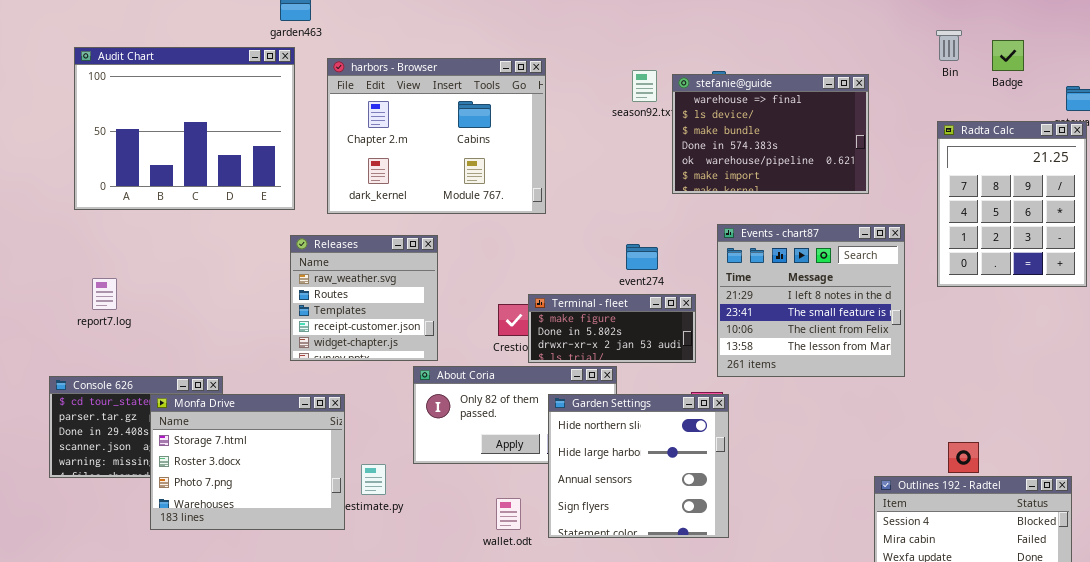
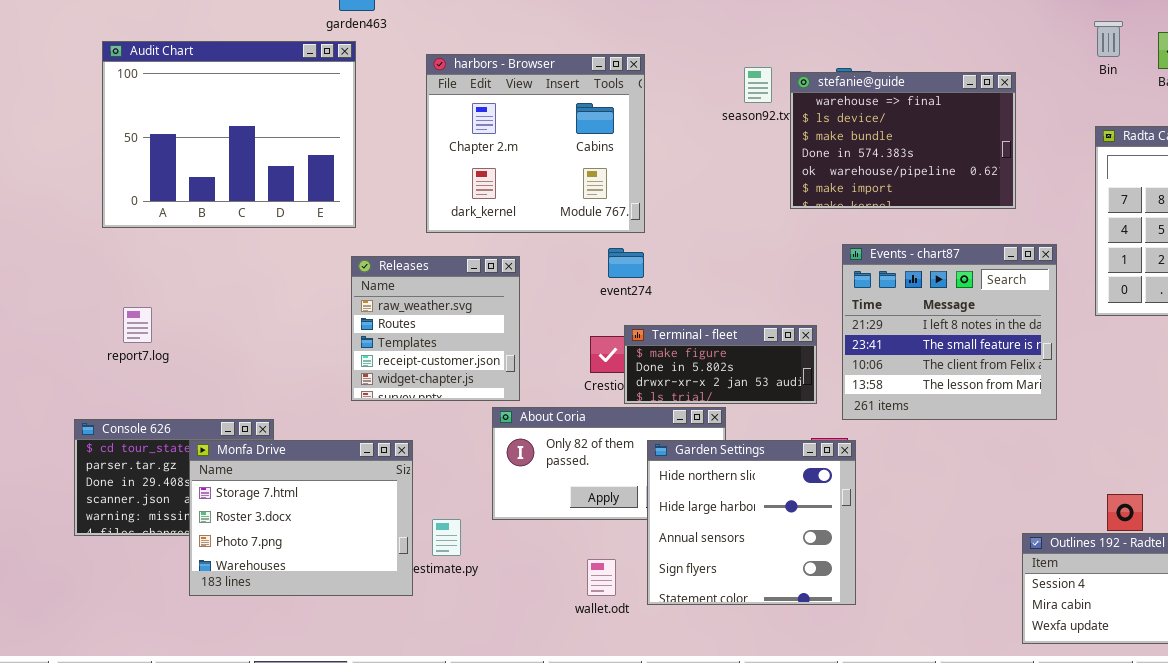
harbors - Browser: [327,58,546,214] -> [426,54,645,233], resized
event274: [626,244,658,270] -> [608,248,644,278], moved

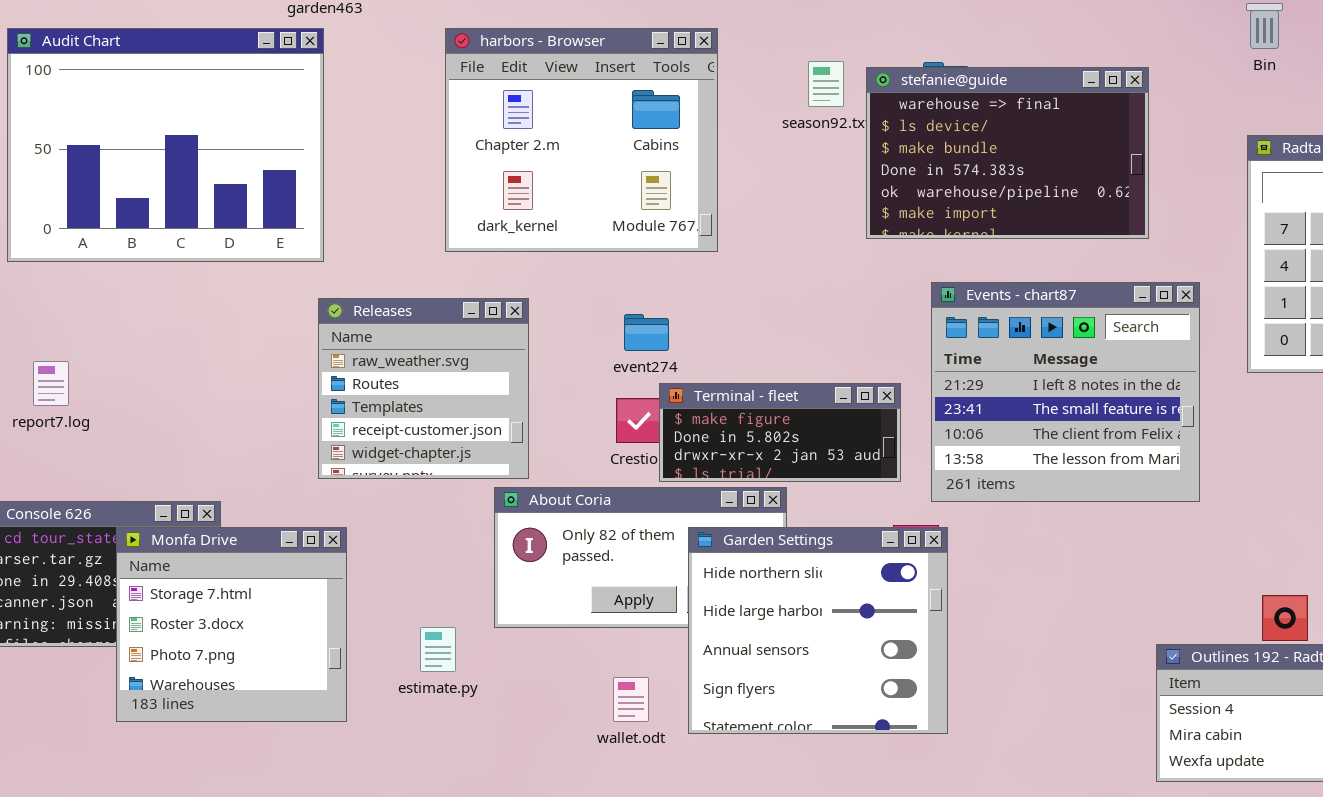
harbors - Browser: [426,54,645,233] -> [445,28,718,252], moved
event274: [608,248,644,278] -> [624,314,669,351], moved
Monfa Drive: [189,440,413,596] -> [116,527,347,722], resized

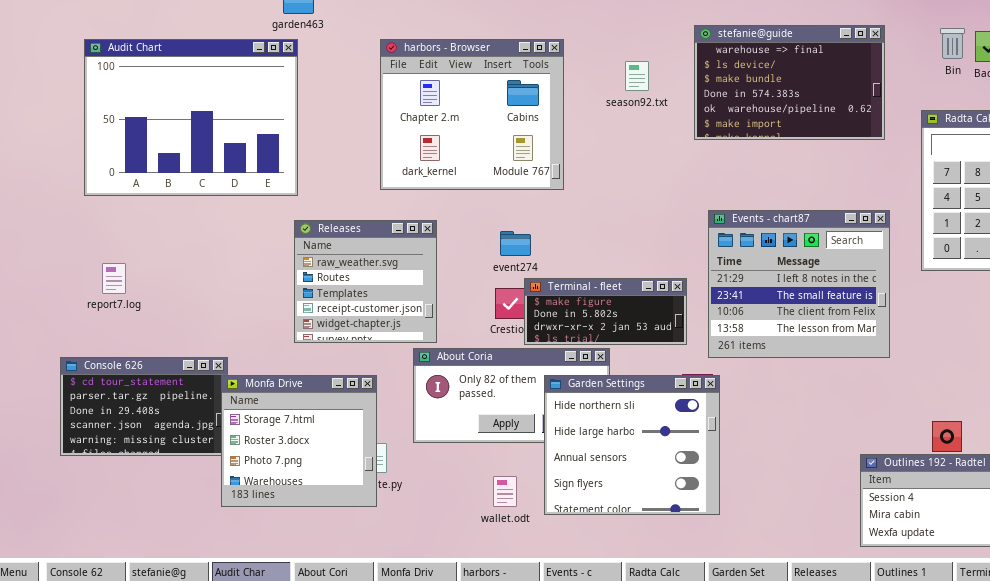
Bin: [1246,3,1283,49] -> [940,28,965,59], moved
stefanie@guide: [866,67,1149,239] -> [694,25,885,140], moved
Monfa Drive: [116,527,347,722] -> [221,375,377,507], moved

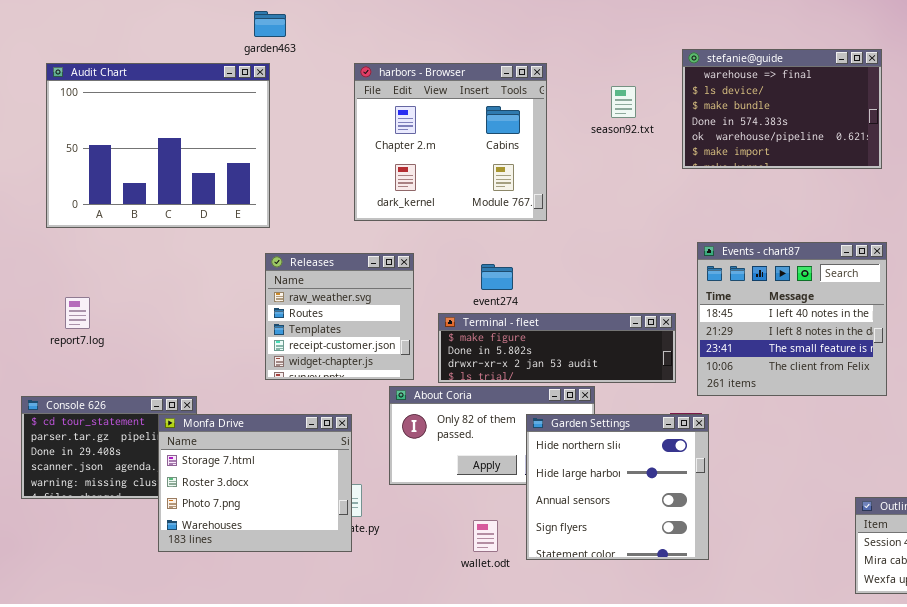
Events - chart87: [708,210,890,358] -> [697,242,887,396], scrolled up 1 row
Terminal - fleet: [524,278,687,345] -> [438,313,676,383], resized
Monfa Drive: [221,375,377,507] -> [158,414,352,552], resized

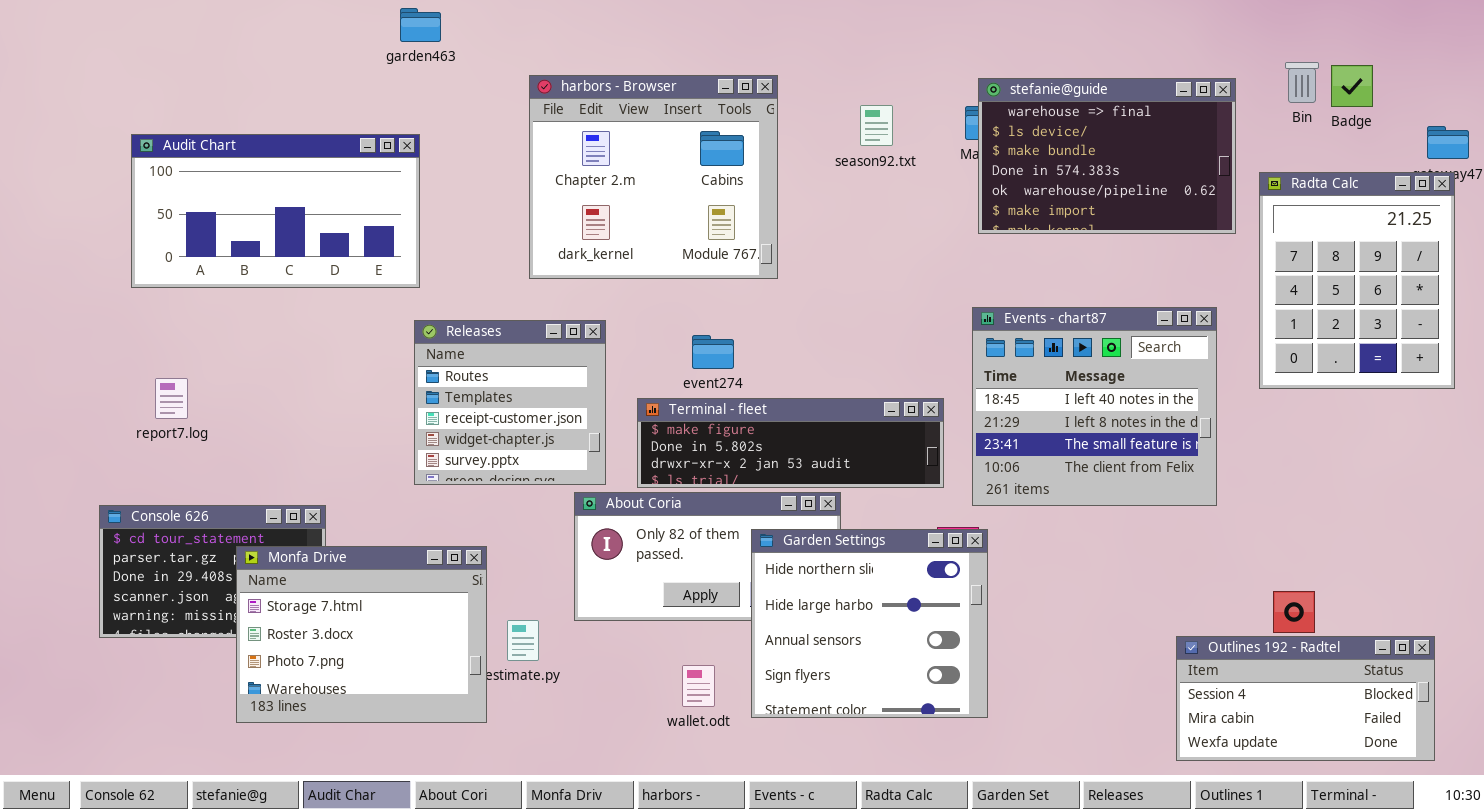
stefanie@guide: [682,49,882,169] -> [978,78,1236,234], moved
Audit Chart: [46,63,270,228] -> [131,134,420,288], resized
Releases: [265,253,414,380] -> [414,320,606,485], scrolled down 1 row
Monfa Drive: [158,414,352,552] -> [236,546,487,723], moved

